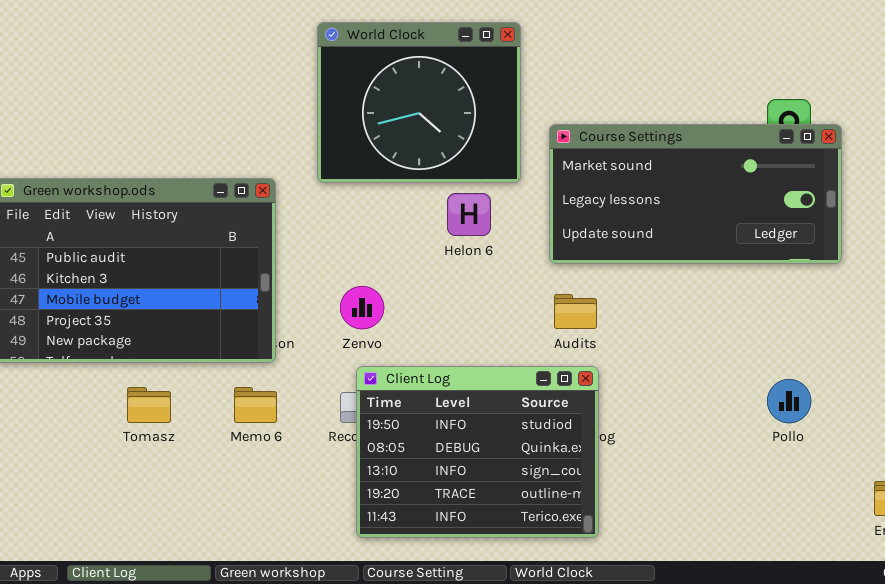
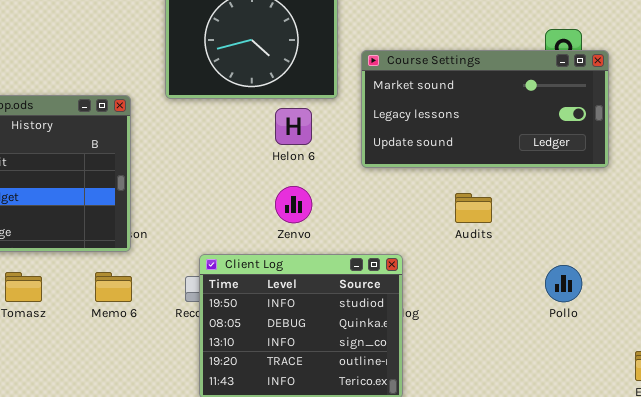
Zenvo: [340,286,384,329] -> [275,186,312,223], moved
Audits: [554,294,597,329] -> [455,193,492,223], moved

